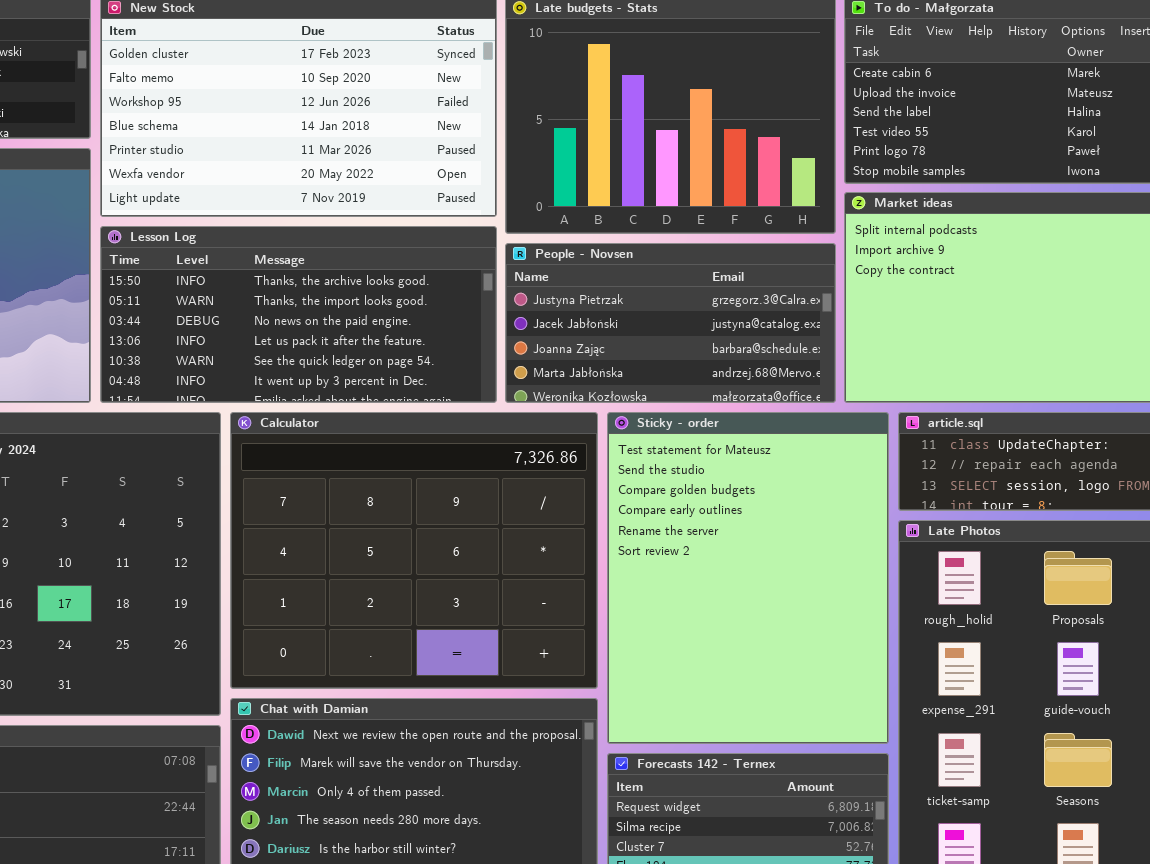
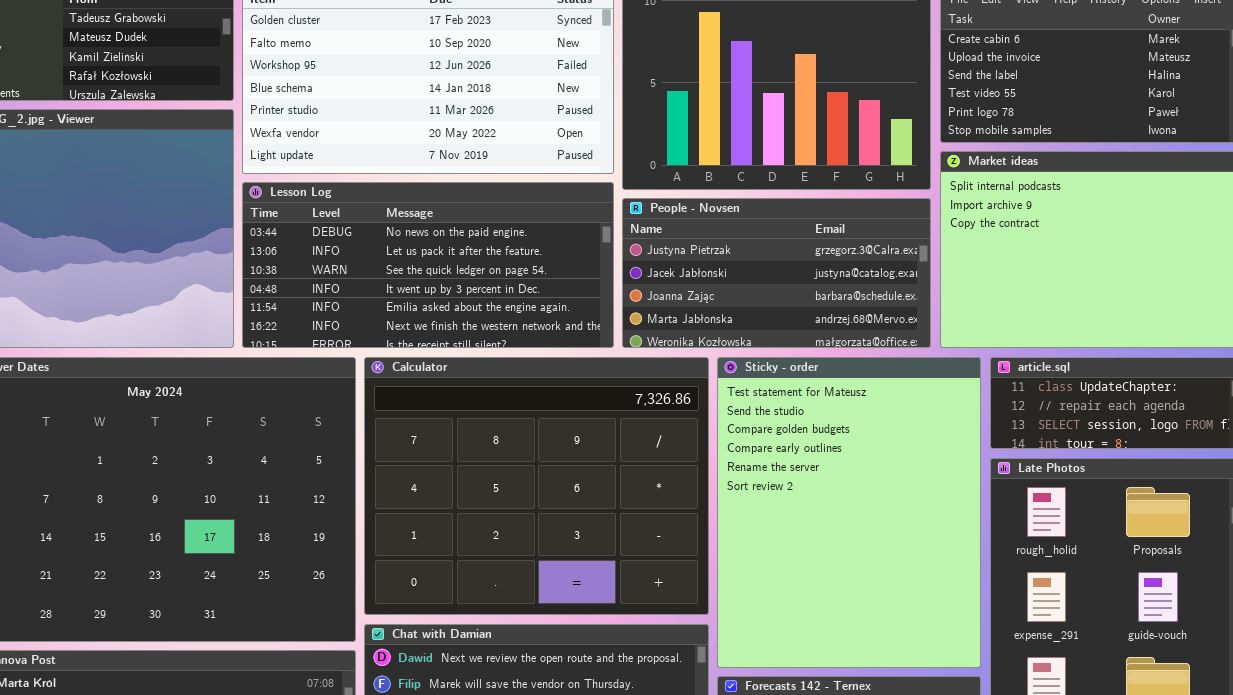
Lesson Log: [100,226,497,403] -> [242,182,614,348], scrolled down 2 rows

